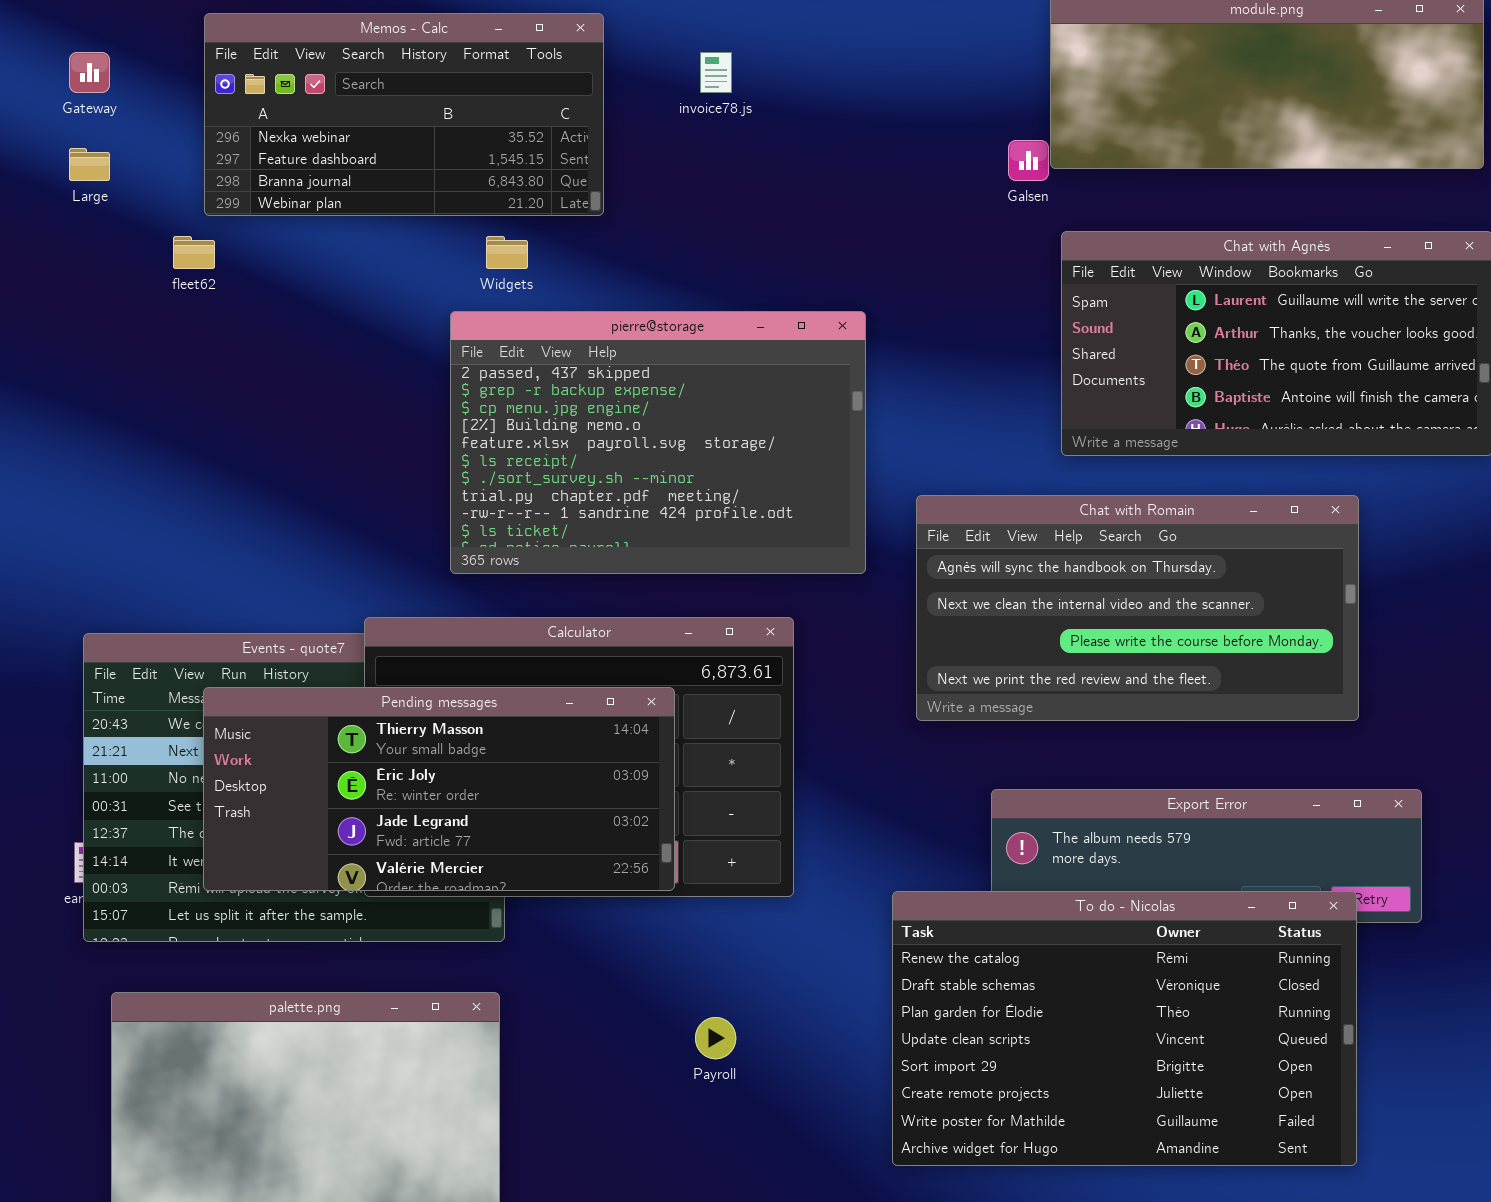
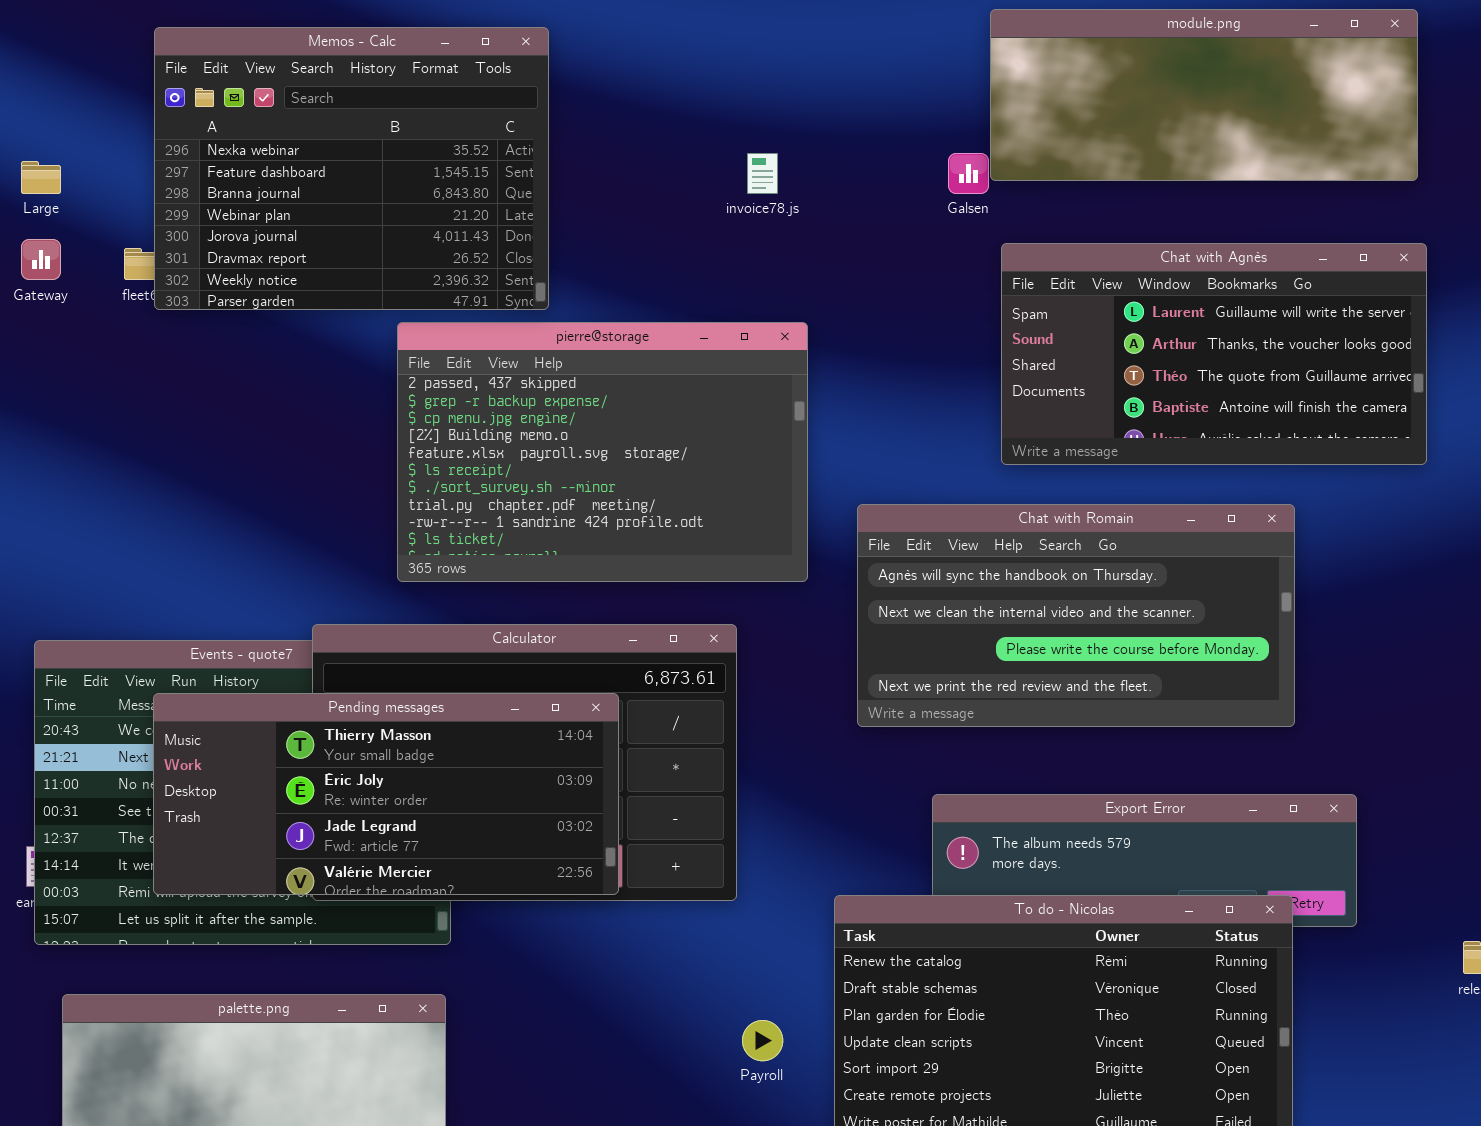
Memos - Calc: [204,13,604,216] -> [154,27,549,310], resized
Gateway: [69,52,110,93] -> [21,239,61,280], moved
invoice78.js: [700,52,732,93] -> [747,153,778,194], moved
Payroll: [695,1017,736,1059] -> [742,1020,783,1061], moved

